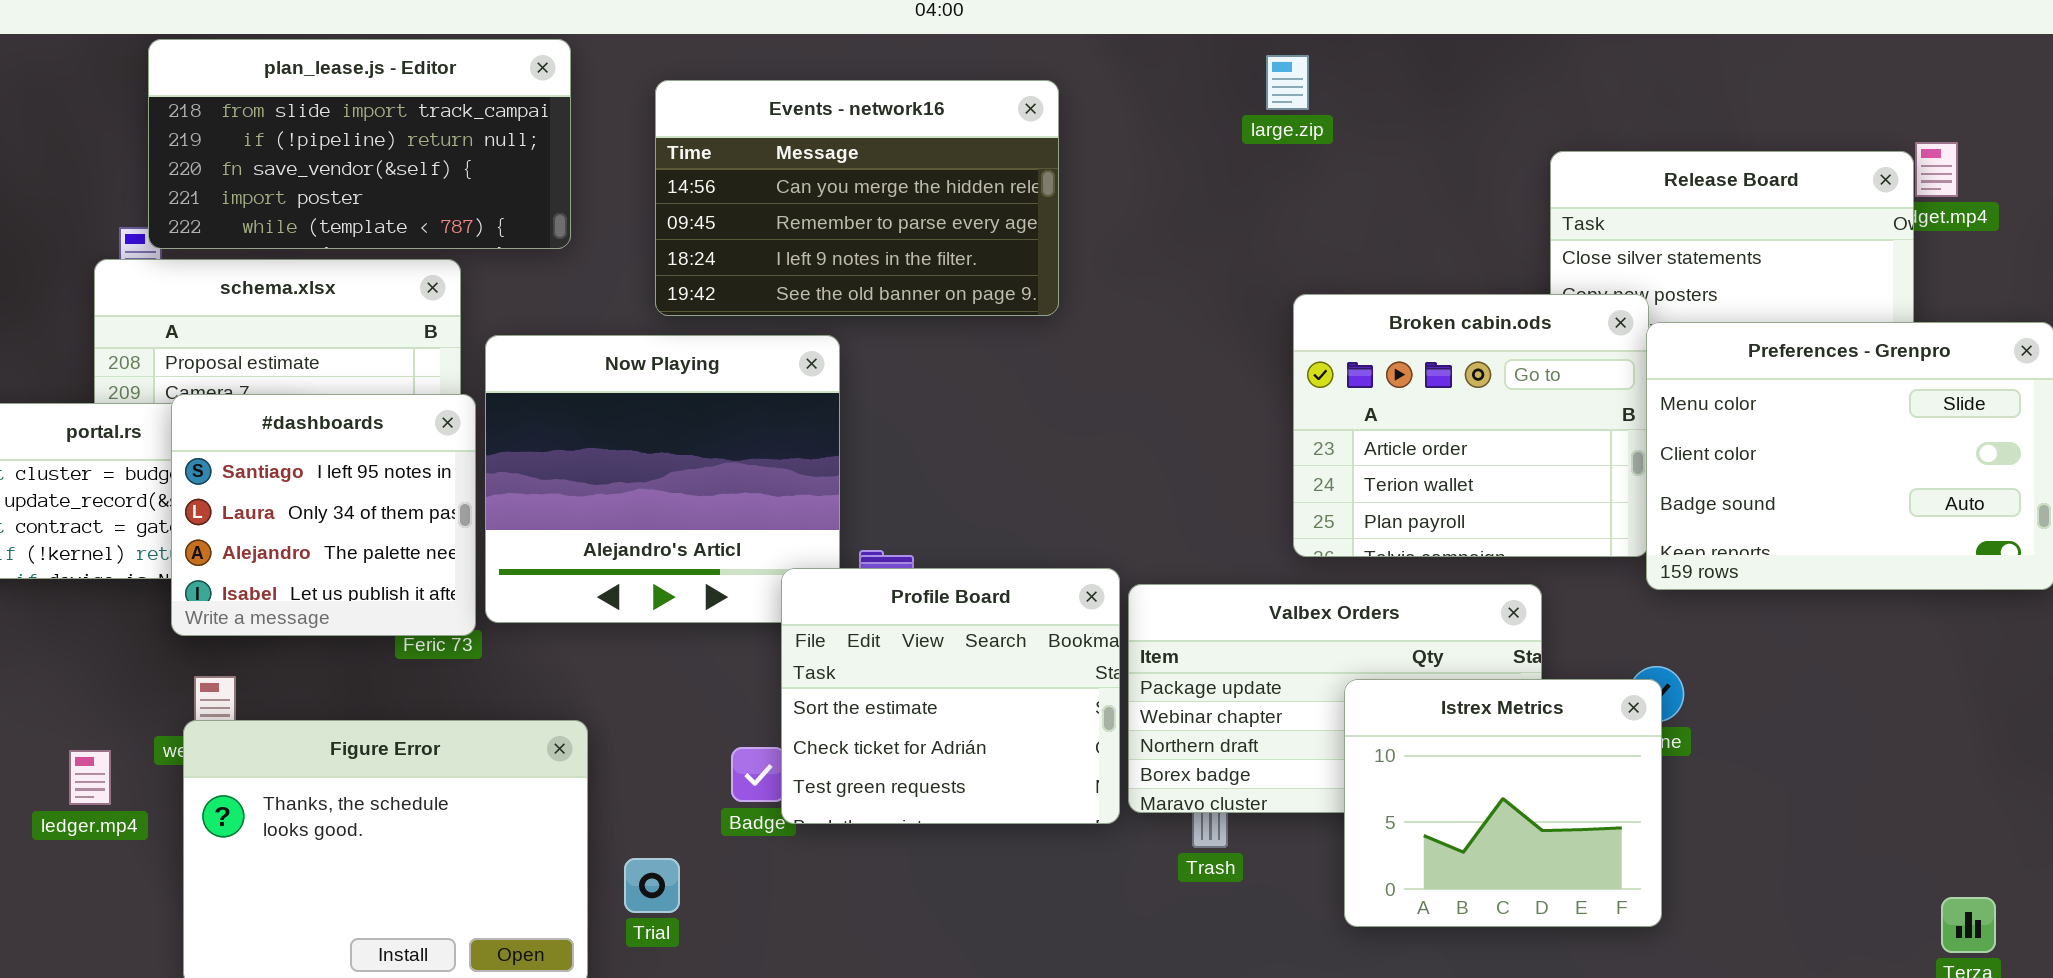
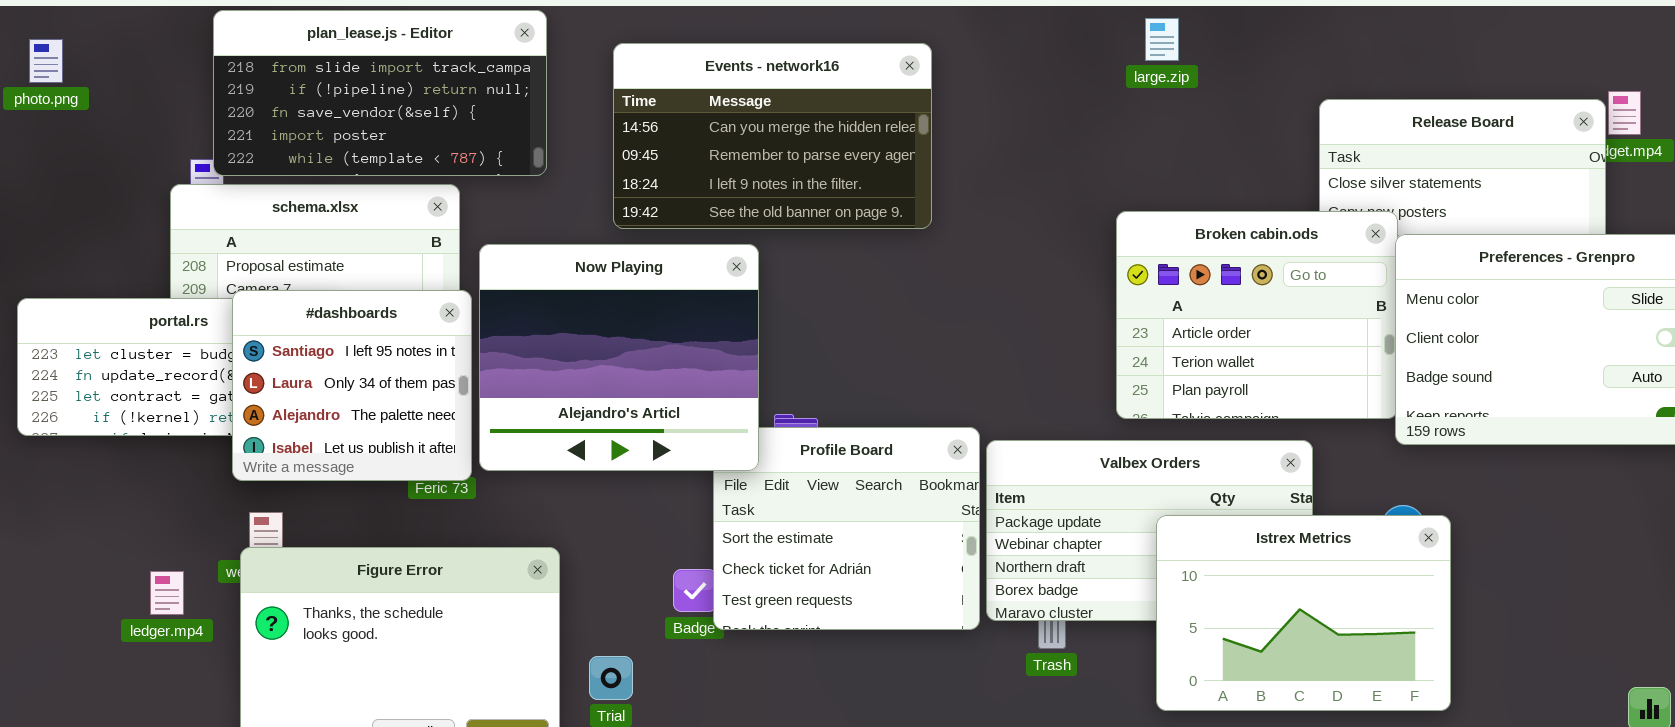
large.zip: [1266,55,1309,110] -> [1145,18,1179,61], moved
Now Playing: [485,335,840,623] -> [479,244,759,471], raised
Istrex Metrics: [1344,679,1662,927] -> [1156,515,1451,711], resized

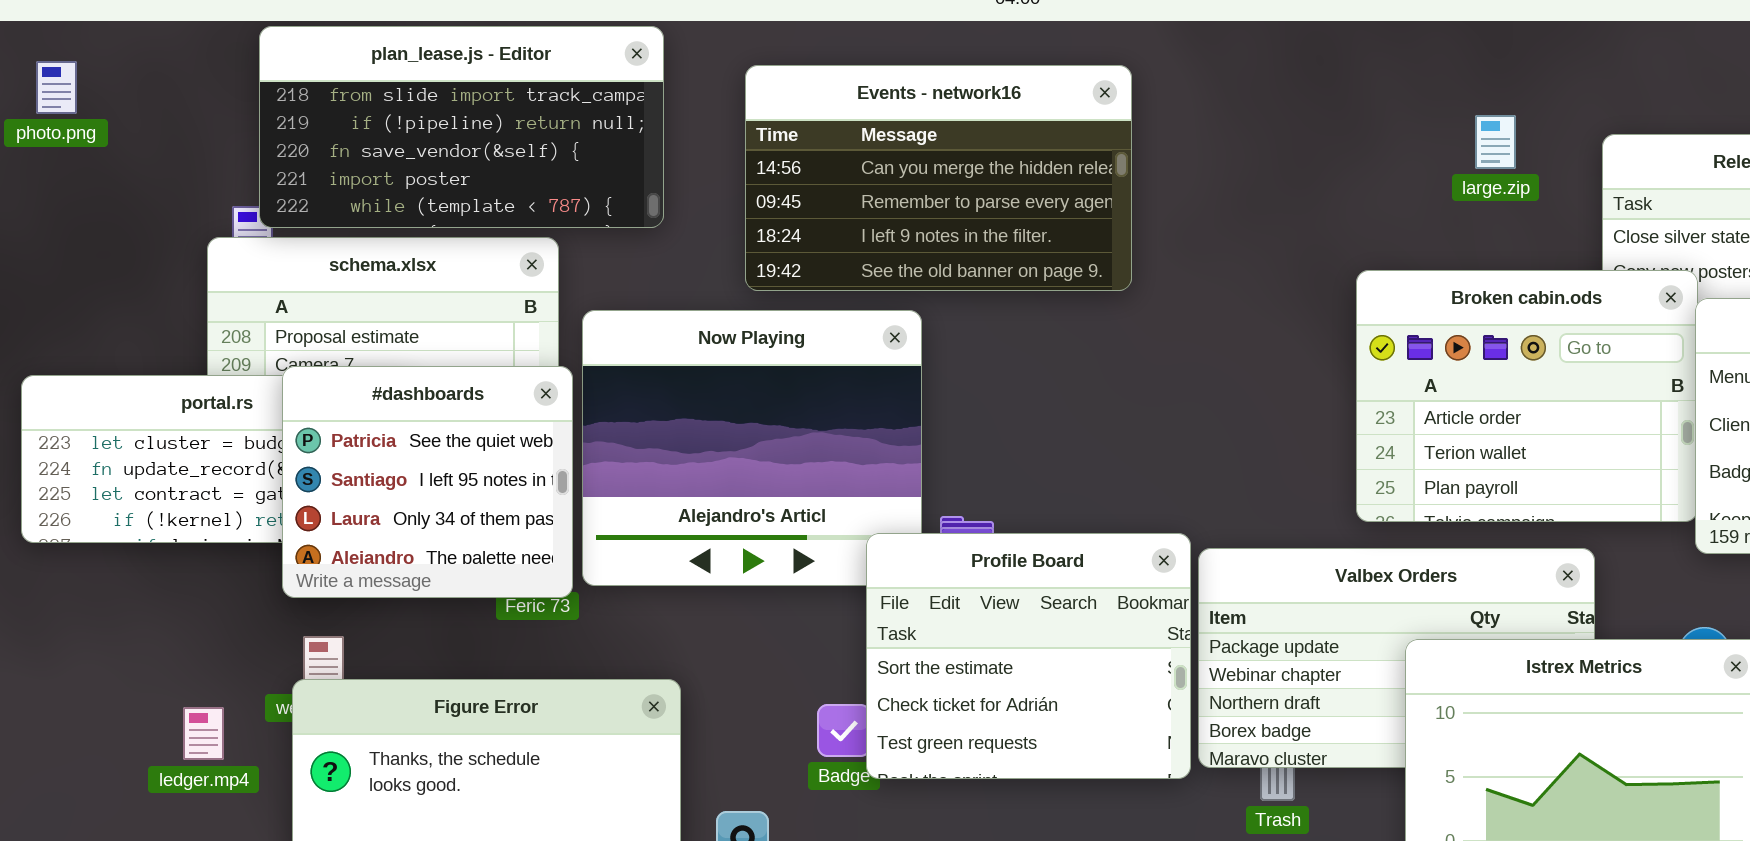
large.zip: [1145,18,1179,61] -> [1475,115,1516,169], moved
#dashboards: [232,290,472,481] -> [282,366,573,598], scrolled up 1 row
Profile Board: [713,427,980,630] -> [866,533,1191,779], raised

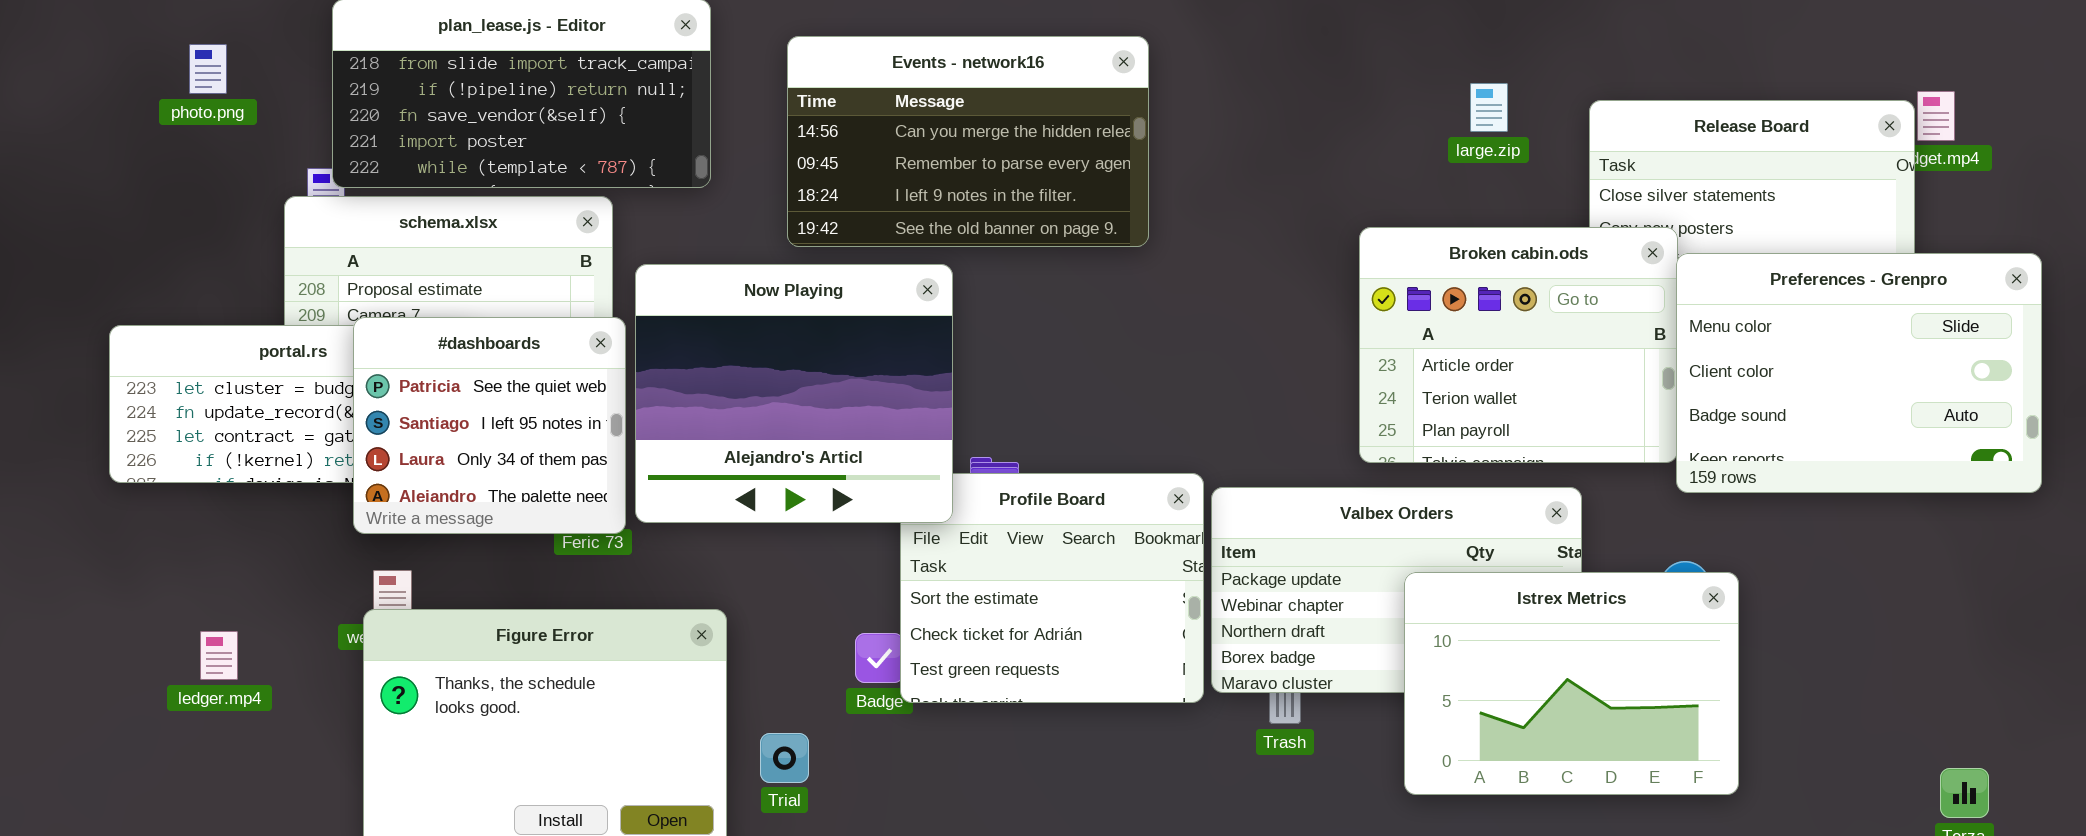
photo.png: [36,61,77,114] -> [189,44,227,94], moved
Now Playing: [582,310,922,586] -> [635,264,953,523], raised
ledger.mp4: [183,707,224,760] -> [200,631,238,680], moved

